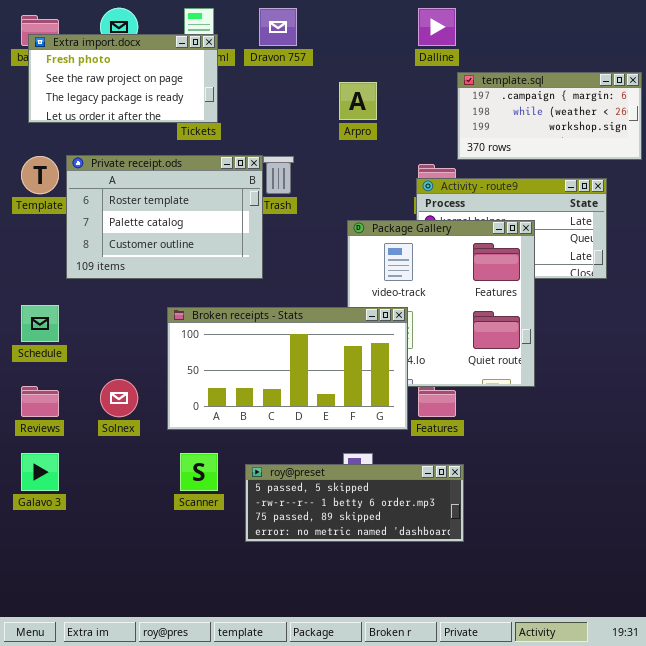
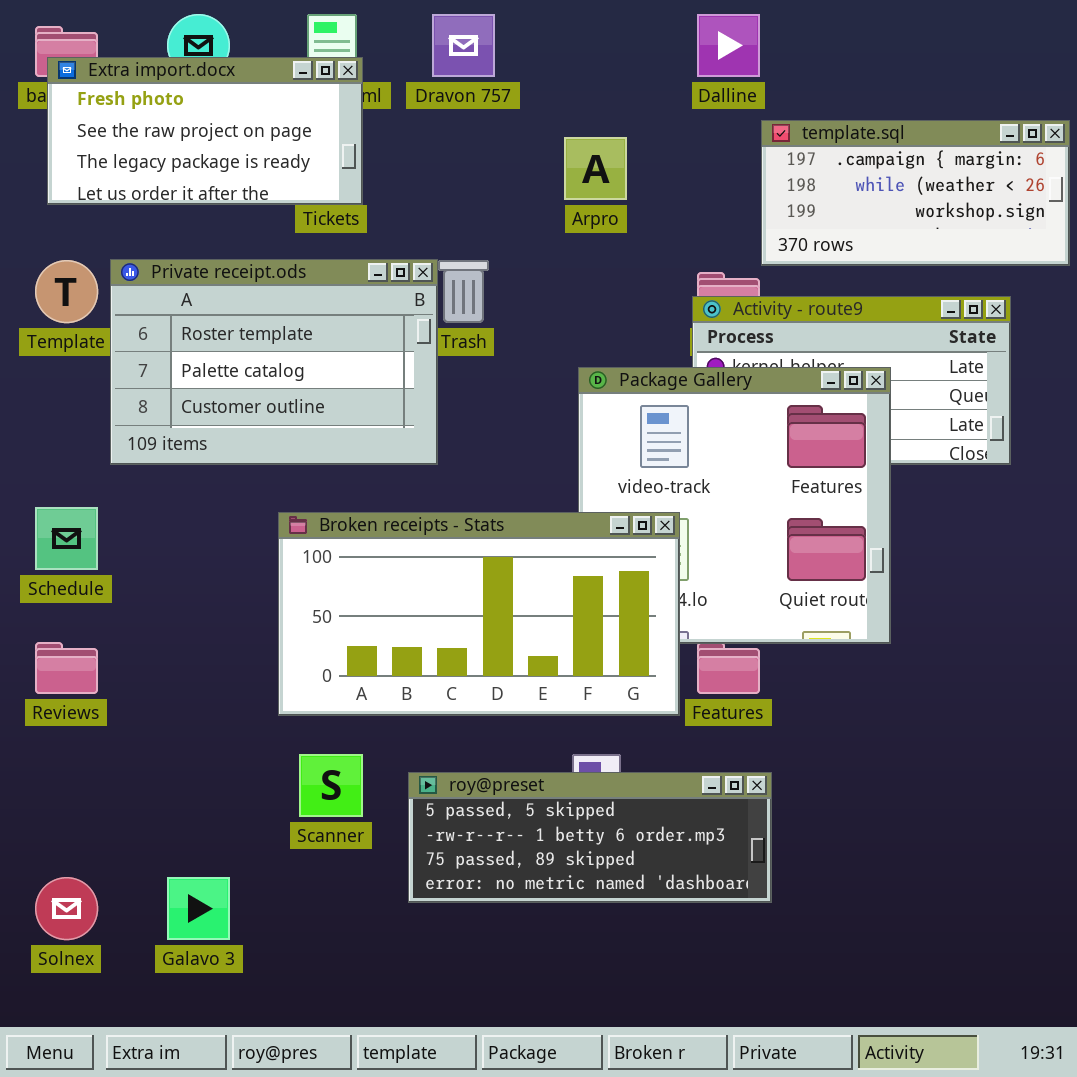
Solnex: [100,379,138,417] -> [35,877,98,940], moved
Galavo 3: [21,453,59,491] -> [167,877,230,940], moved

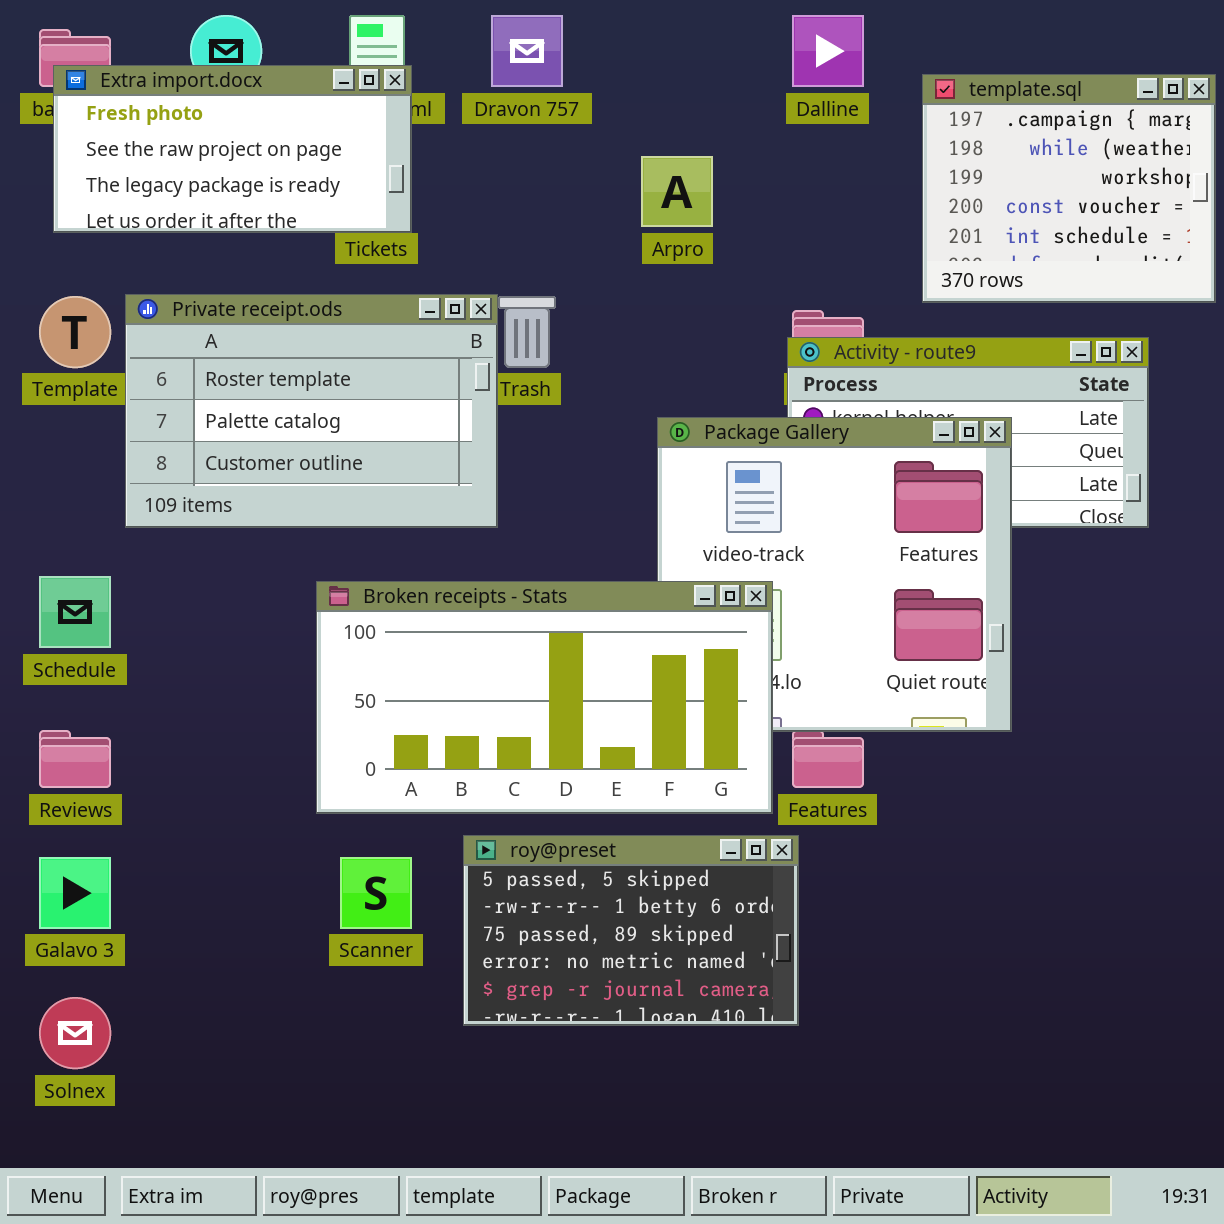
template.sql: [761,120,1070,266] -> [922,74,1216,303], resized
roy@preset: [408,772,772,903] -> [463,835,799,1026], resized
Galavo 3: [167,877,230,940] -> [39,857,111,929], moved

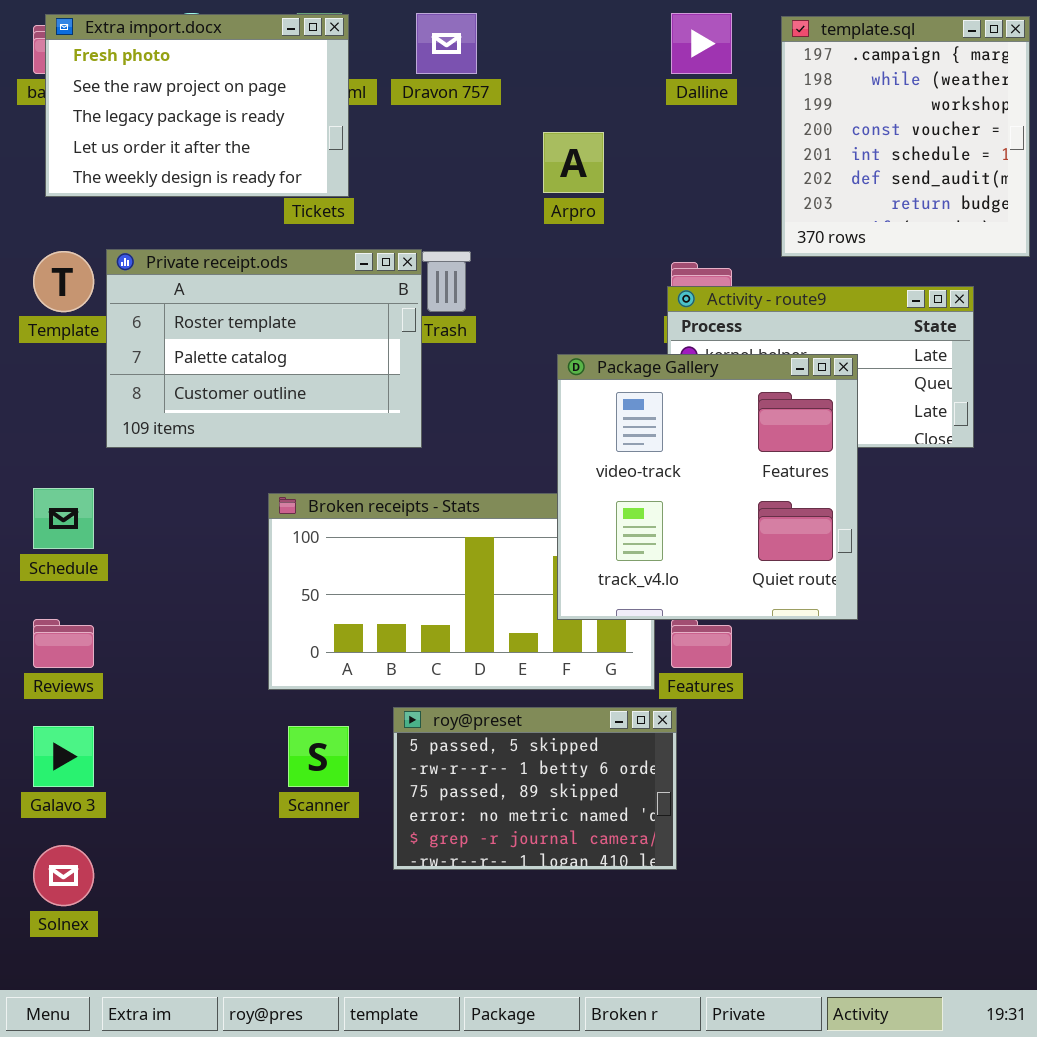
Extra import.docx: [53,65,412,233] -> [45,14,349,197], resized
template.sql: [922,74,1216,303] -> [781,16,1030,257], resized
Package Gallery: [657,417,1012,732] -> [557,354,858,620], raised

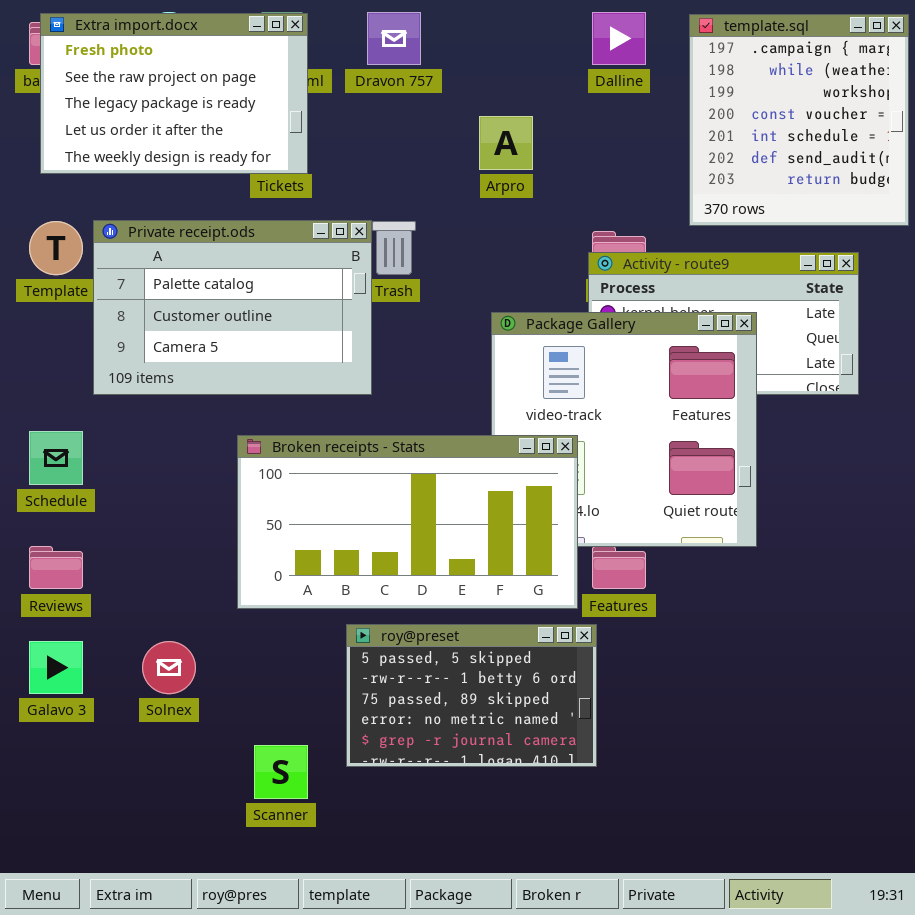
Private receipt.ods: [106,249,422,448] -> [93,220,372,395], scrolled down 1 row
Broken receipts - Stats: [268,493,655,690] -> [237,435,578,609], raised
Scanner: [288,726,349,787] -> [254,745,308,799], moved
Solnex: [33,845,94,906] -> [142,641,196,694], moved

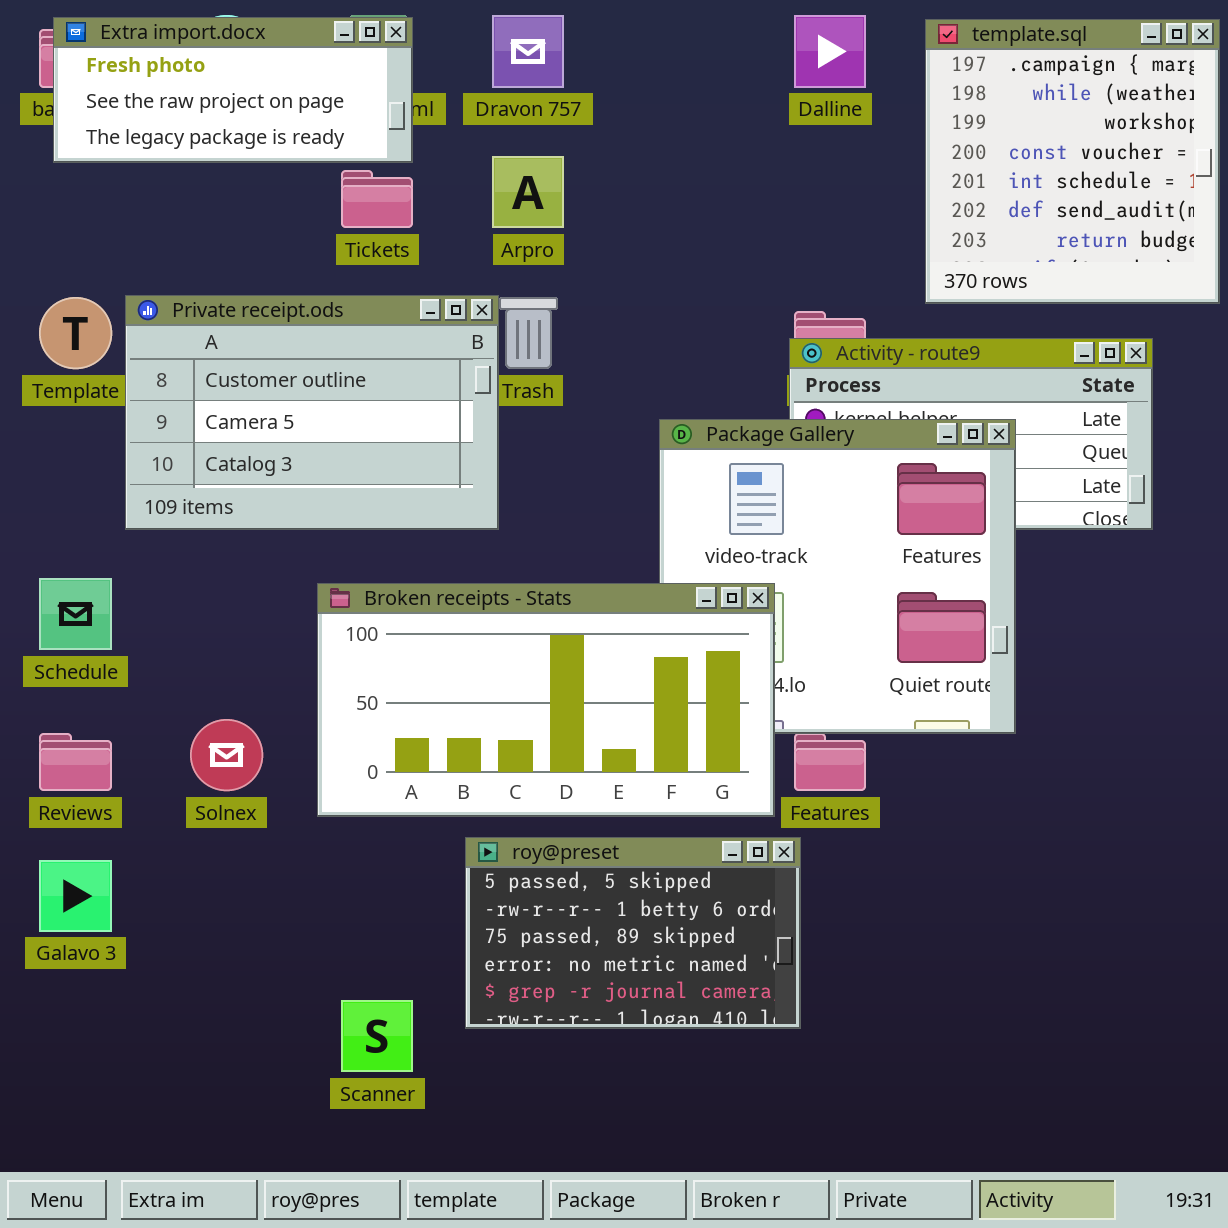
Extra import.docx: [40,13,308,174] -> [53,17,413,163], resized
Arpro: [479,116,533,170] -> [492,156,564,228], moved
Private receipt.ods: [93,220,372,395] -> [125,295,499,530], scrolled down 1 row
Solnex: [142,641,196,694] -> [190,719,263,791], moved

